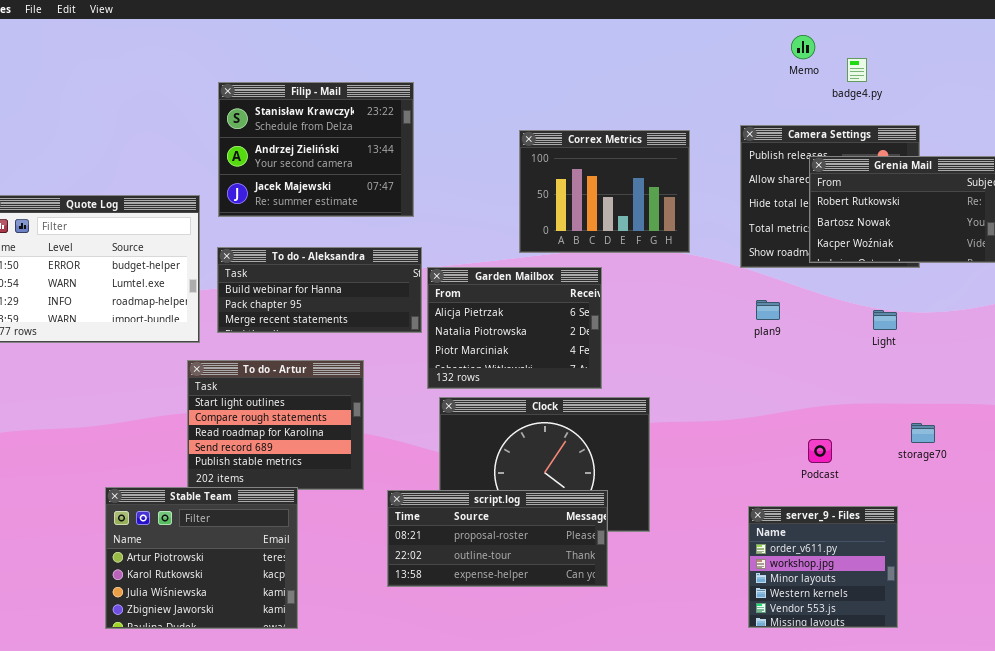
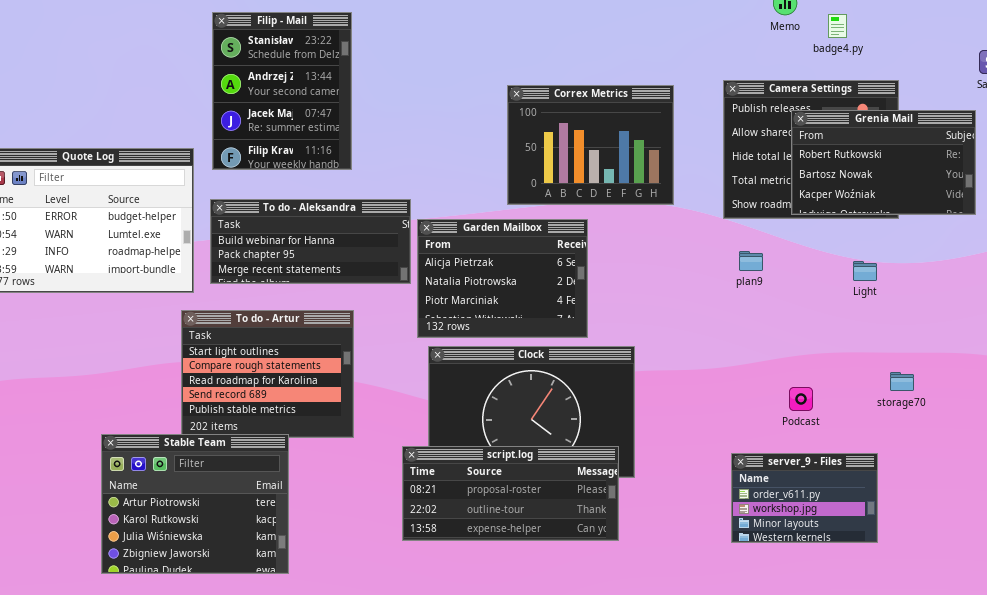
Filip - Mail: [218,82,414,217] -> [212,12,352,170], resized
script.log: [387,490,608,587] -> [402,446,619,541], moved
server_9 - Files: [748,506,898,628] -> [731,453,878,543], resized

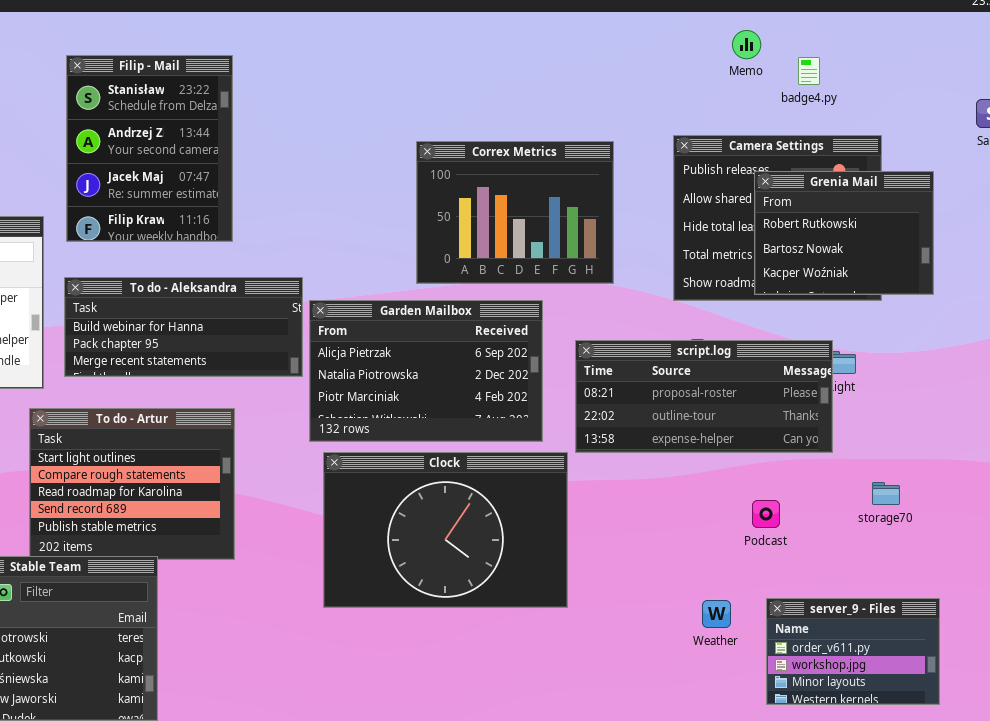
Grenia Mail: [791,110,976,215] -> [754,171,934,295], resized
Garden Mailbox: [417,219,588,338] -> [309,300,543,442], resized
script.log: [402,446,619,541] -> [575,340,833,453], moved
server_9 - Files: [731,453,878,543] -> [766,598,940,705], moved

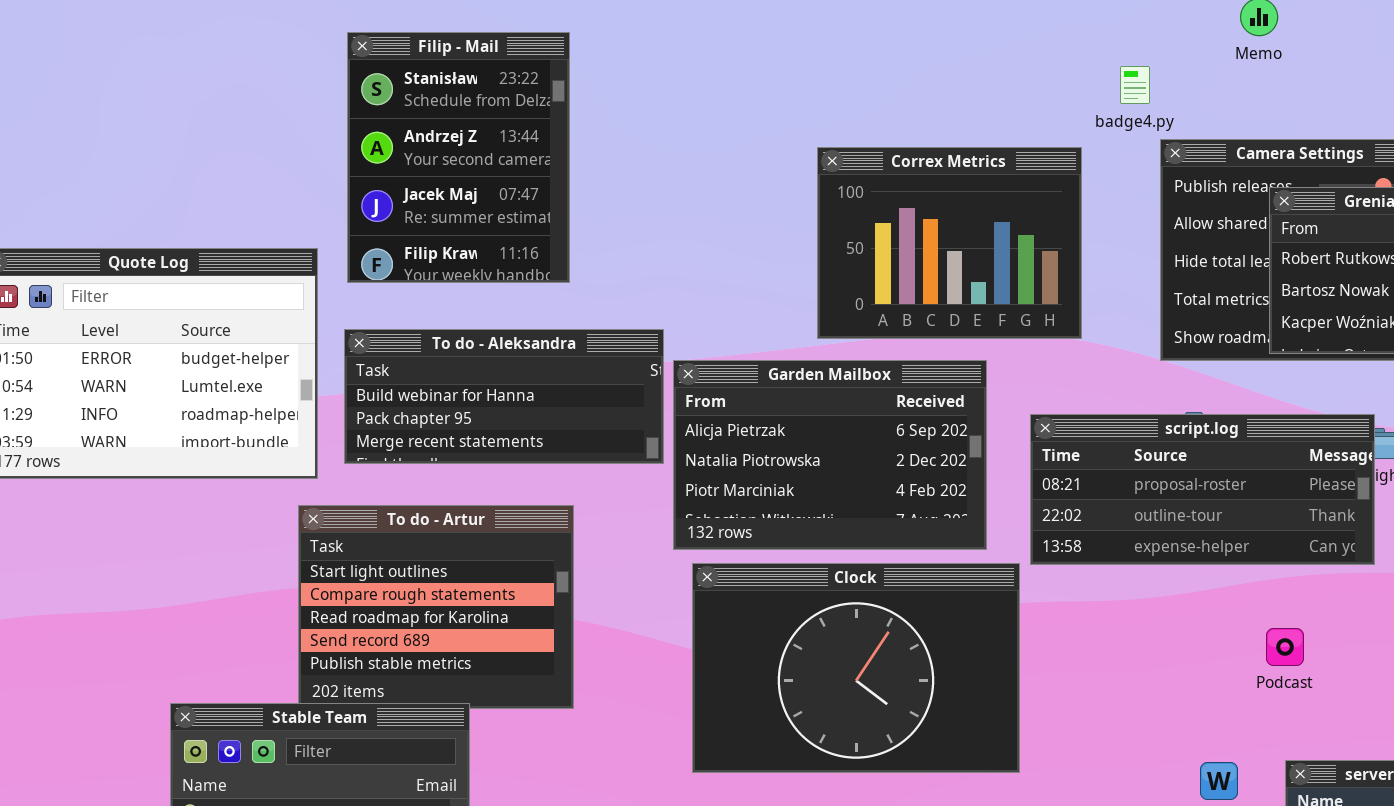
badge4.py: [798,57,820,85] -> [1120,66,1150,104], moved

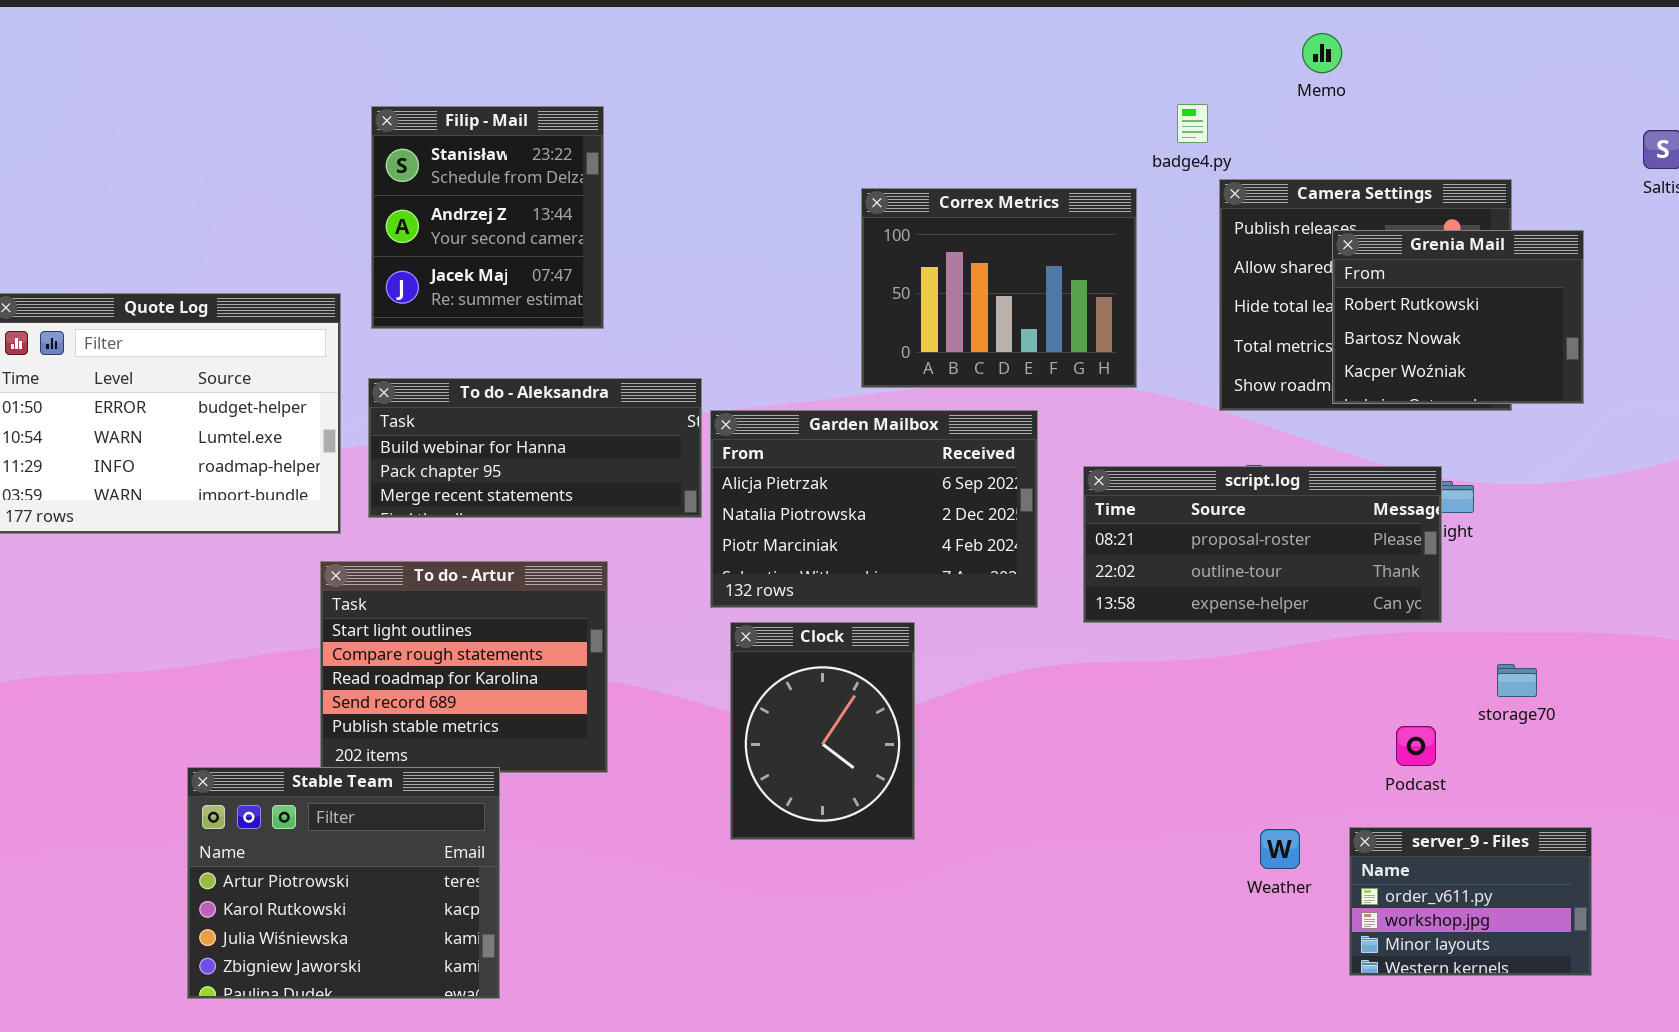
Filip - Mail: [347,32,570,283] -> [371,106,604,329], resized
Clock: [692,563,1020,773] -> [730,622,915,840], resized
Podcast: [1266,628,1304,666] -> [1396,726,1436,766], moved

